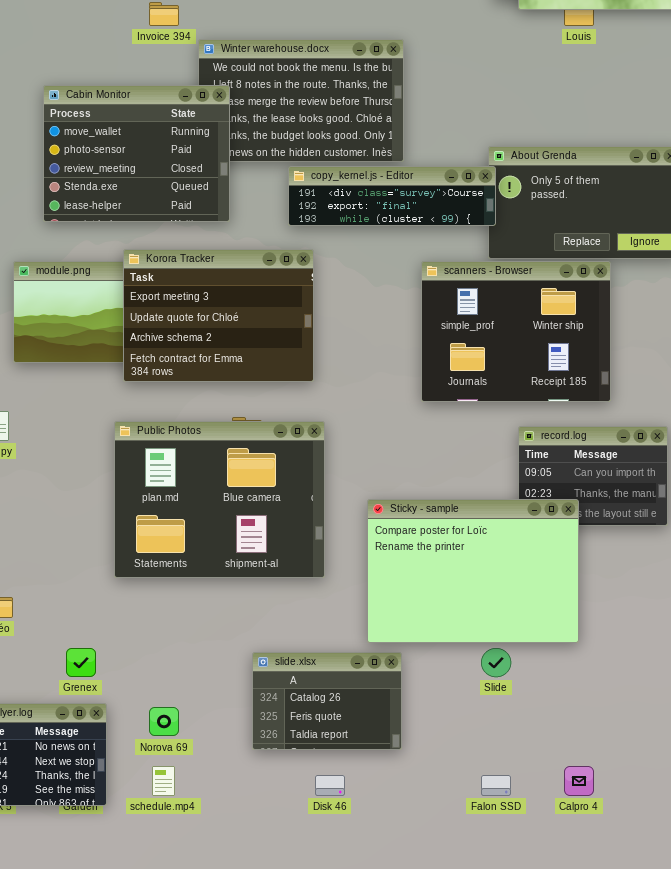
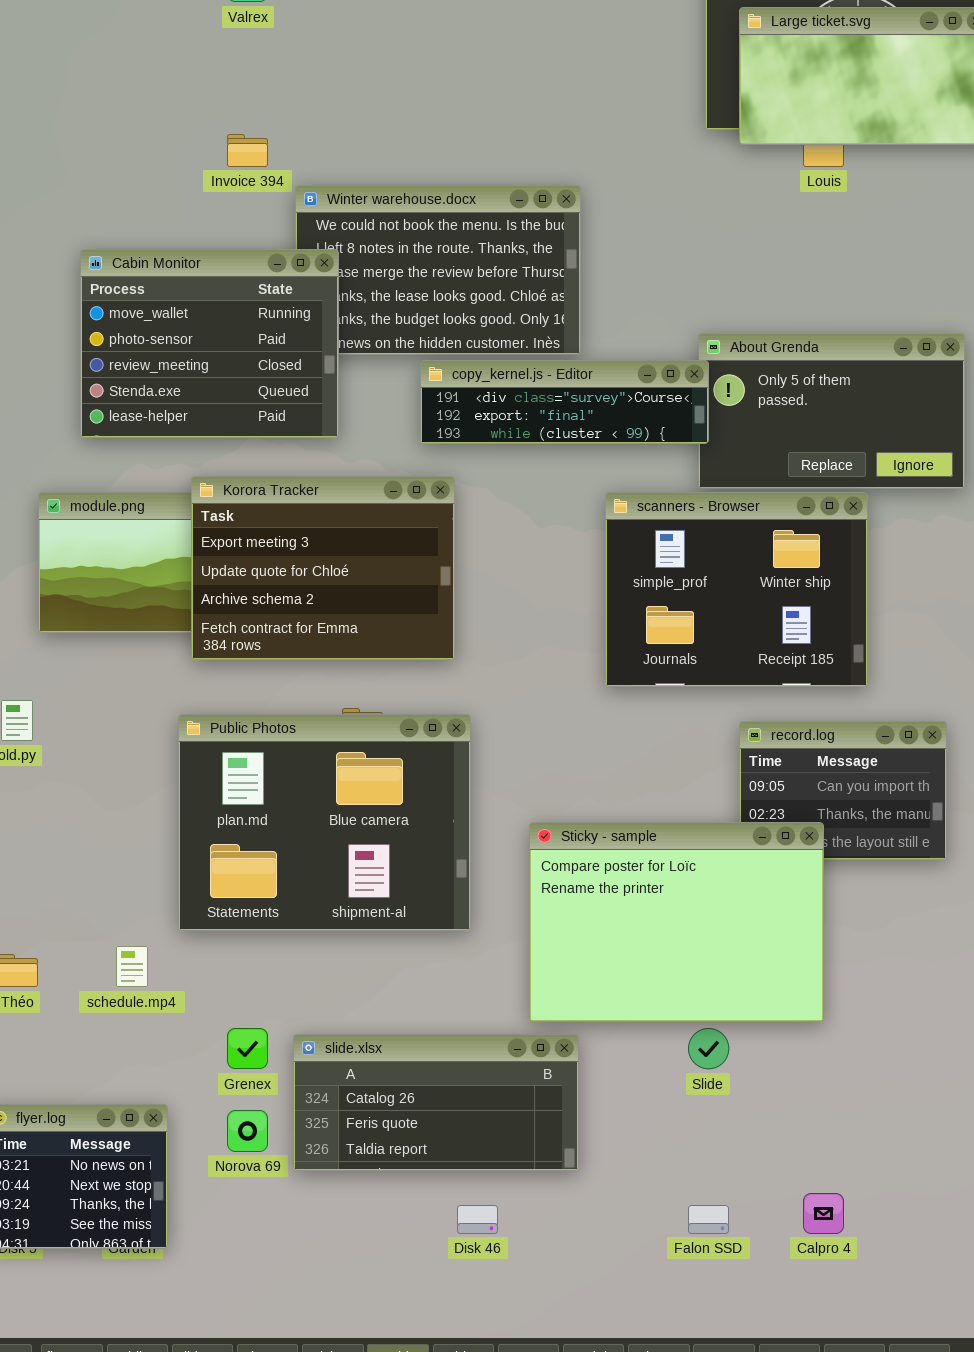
Grenex: [66,648,96,677] -> [227,1028,268,1069], moved
slide.xlsx: [252,652,402,750] -> [293,1034,579,1171], resized
schedule.mp4: [152,766,175,796] -> [116,946,148,987], moved

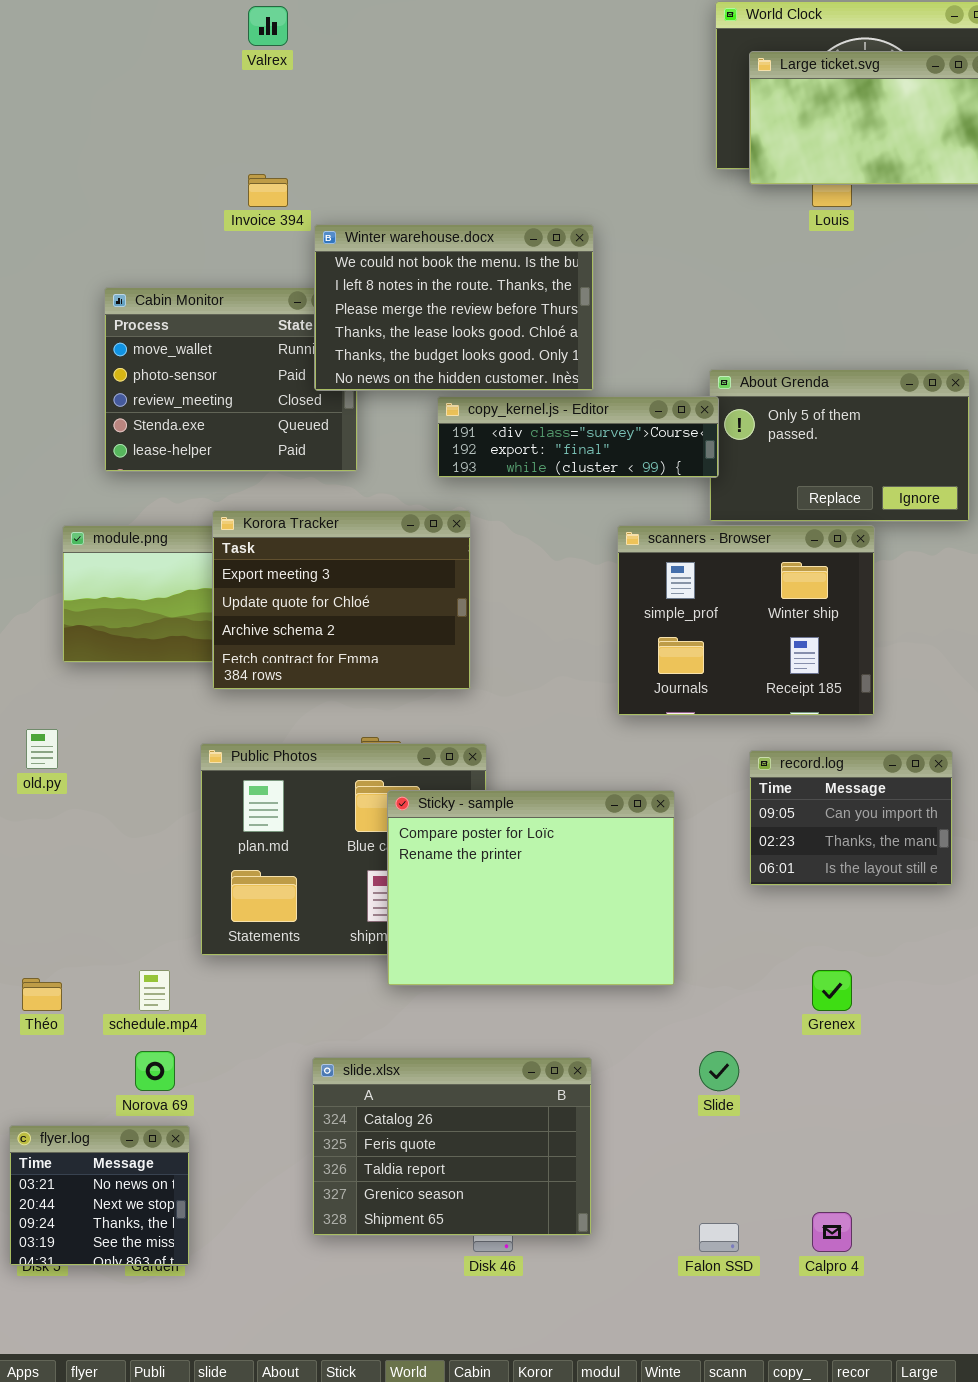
Winter warehouse.docx: [295,185,581,355] -> [314,224,594,391], raised
Sticky - sample: [529,822,824,1022] -> [387,790,675,986], moved
Grenex: [227,1028,268,1069] -> [812,970,852,1011], moved
slide.xlsx: [293,1034,579,1171] -> [312,1057,592,1236], resized
Norova 69: [227,1110,268,1152] -> [135,1051,175,1091], moved

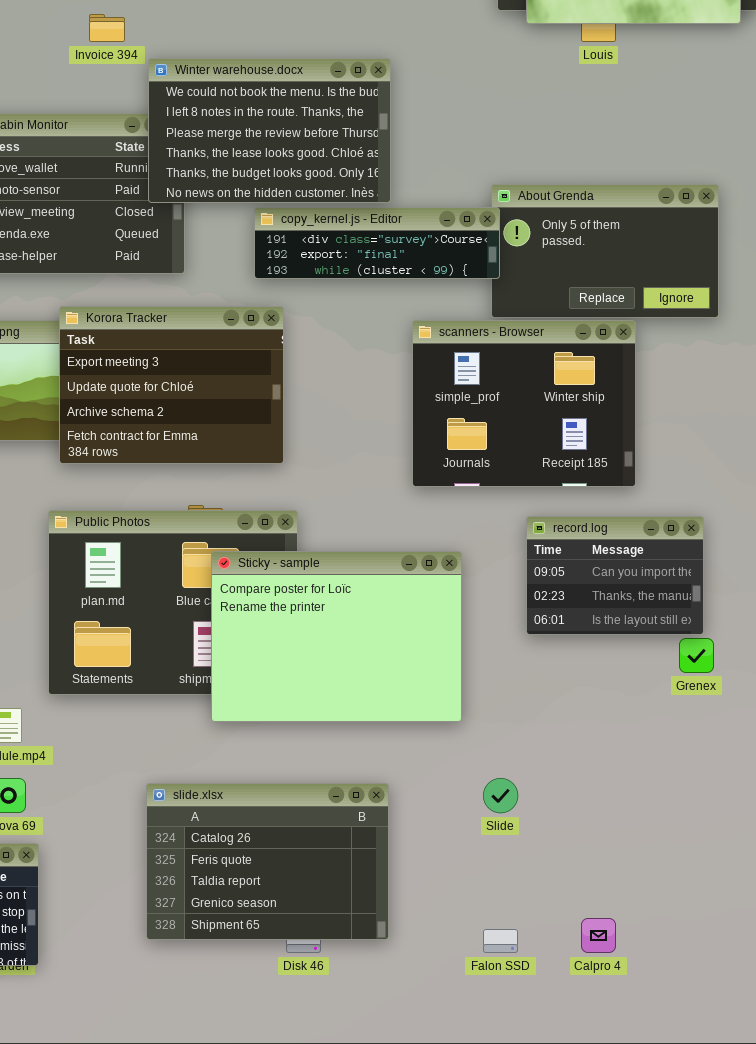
Grenex: [812,970,852,1011] -> [679,638,714,673], moved

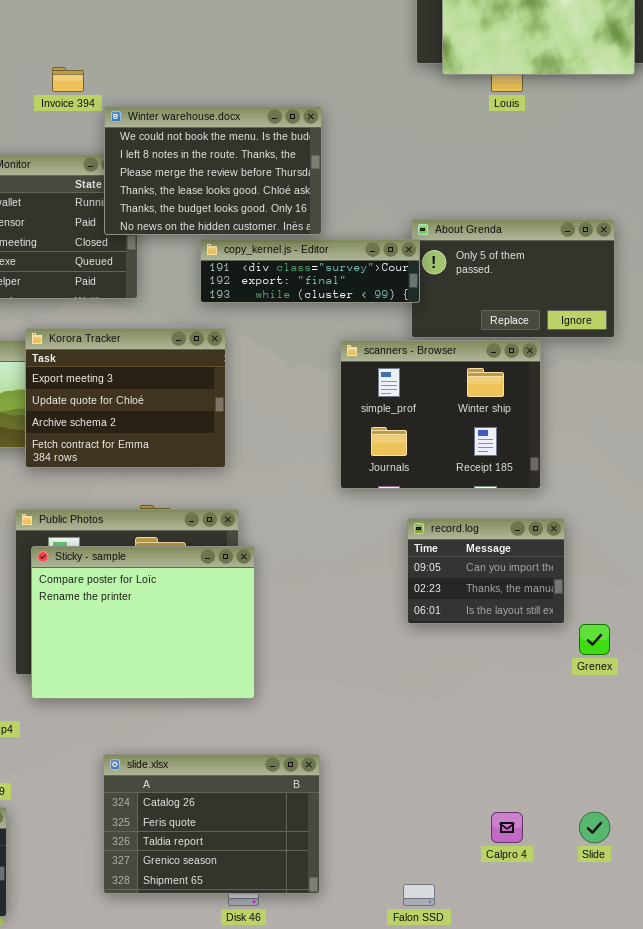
record.log: [526,516,704,635] -> [407,518,565,624], moved
Sticky - sample: [211,551,462,722] -> [31,546,255,699], moved
Slide: [483,778,518,813] -> [579,812,610,843], moved
Calpro 4: [581,918,616,953] -> [491,812,523,843], moved

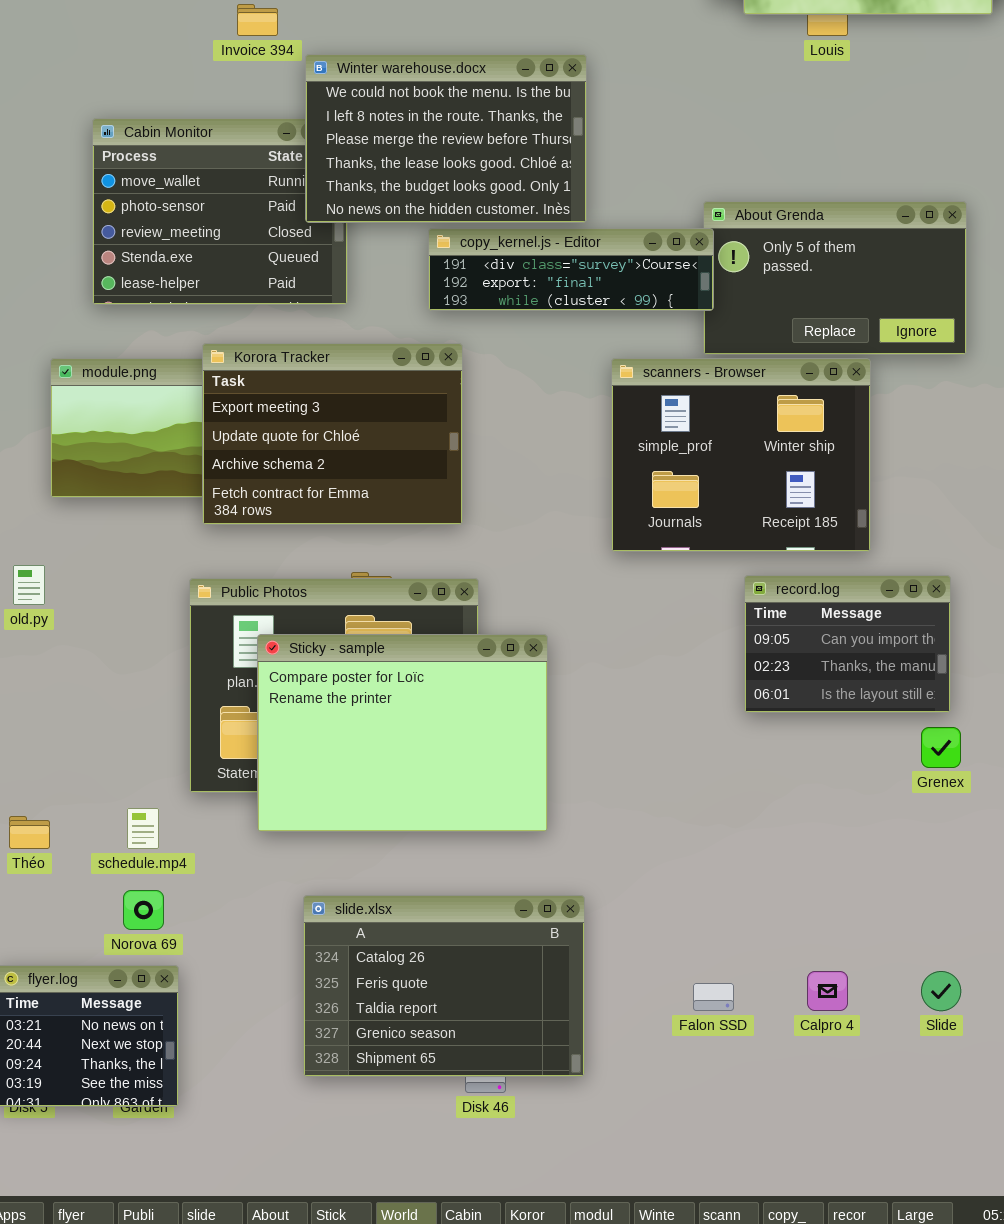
record.log: [407,518,565,624] -> [744,575,951,713], moved
Sticky - sample: [31,546,255,699] -> [257,634,548,832], moved
Falon SSD: [403,884,435,906] -> [693,983,734,1011], moved

